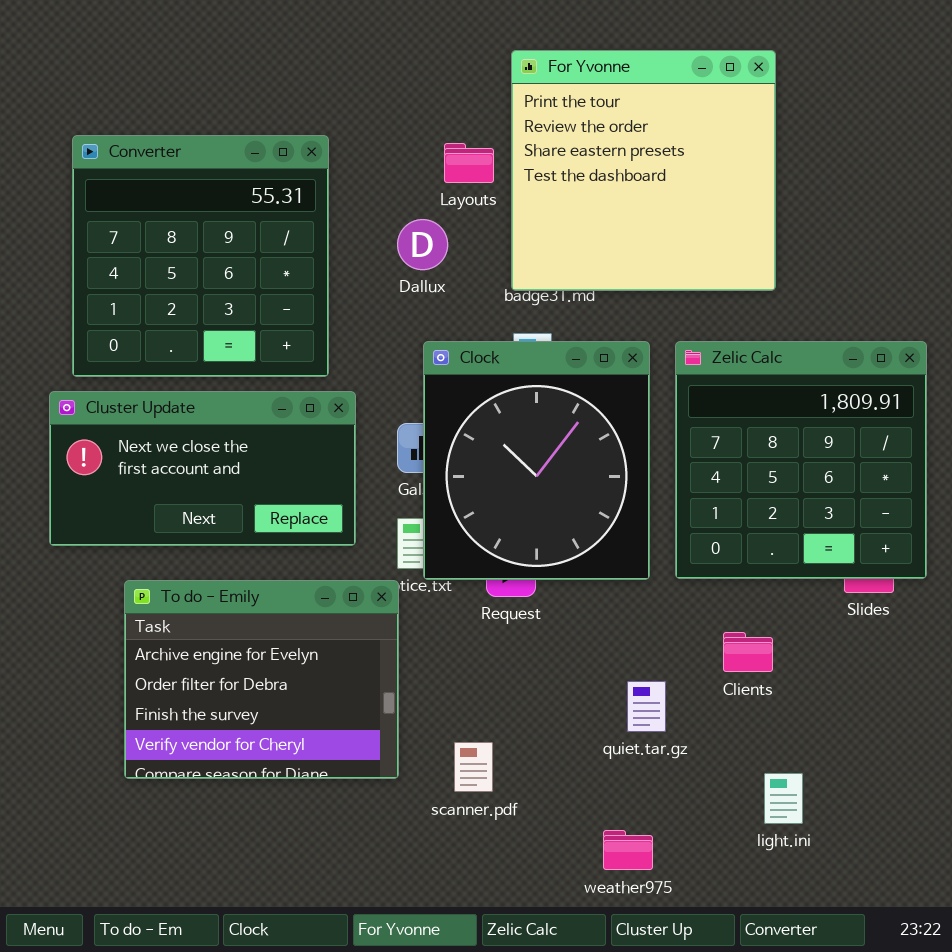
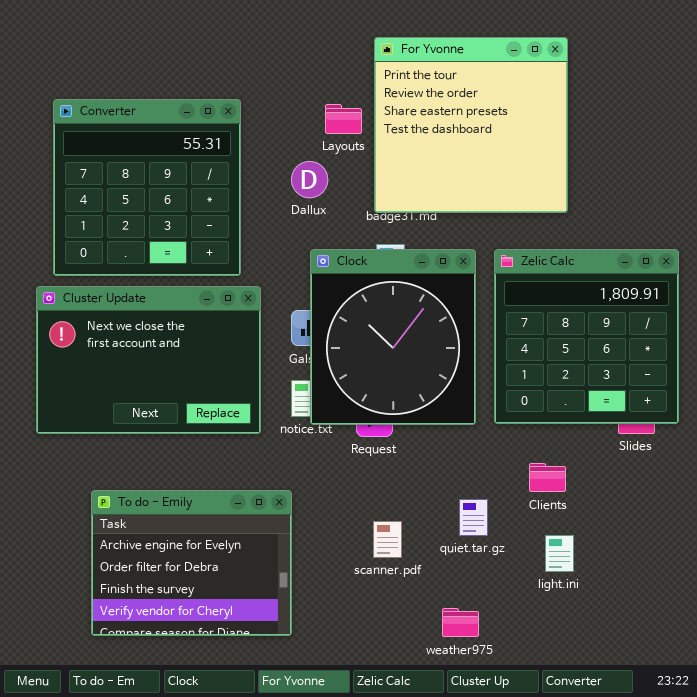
Cluster Update: [49,391,356,546] -> [36,286,261,434], resized
To do - Emily: [124,580,399,779] -> [91,490,292,636], moved
scanner.pdf: [454,742,493,792] -> [373,521,402,558], moved
light.ini: [764,773,803,824] -> [545,535,574,572], moved

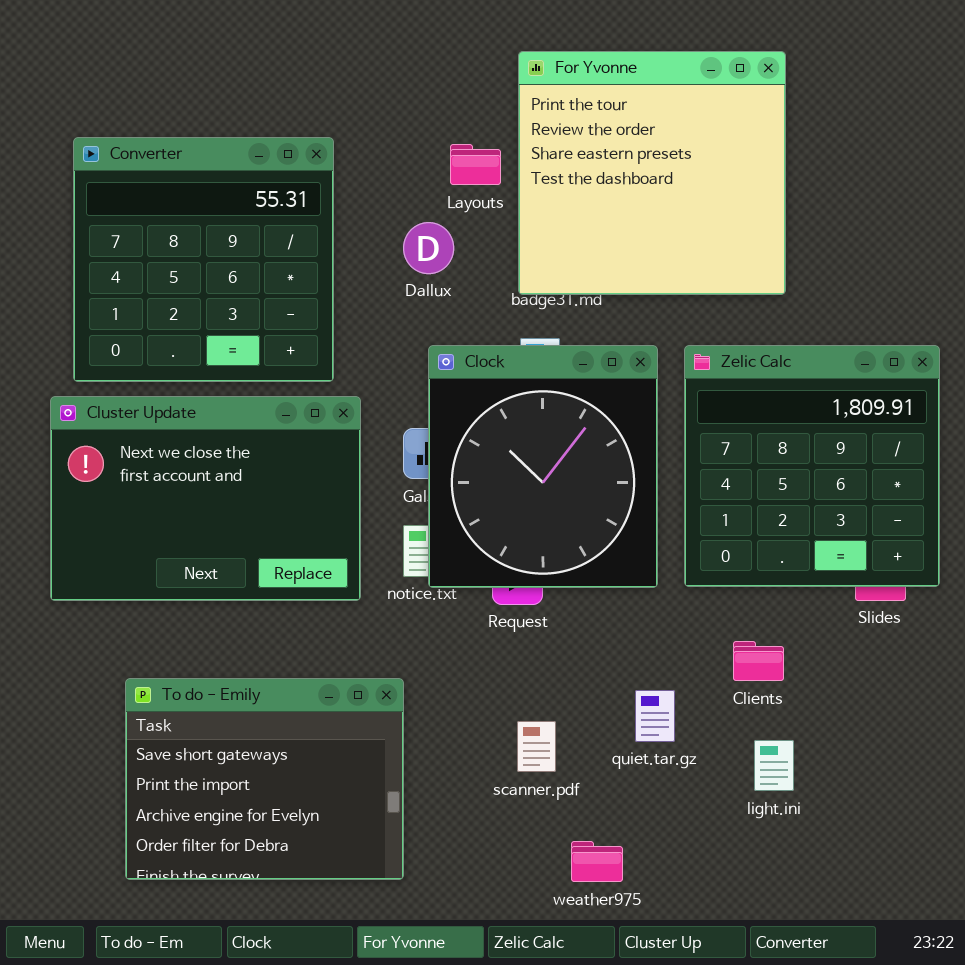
To do - Emily: [91,490,292,636] -> [125,678,404,880], scrolled up 2 rows
weather975: [442,608,479,637] -> [571,841,623,882], moved

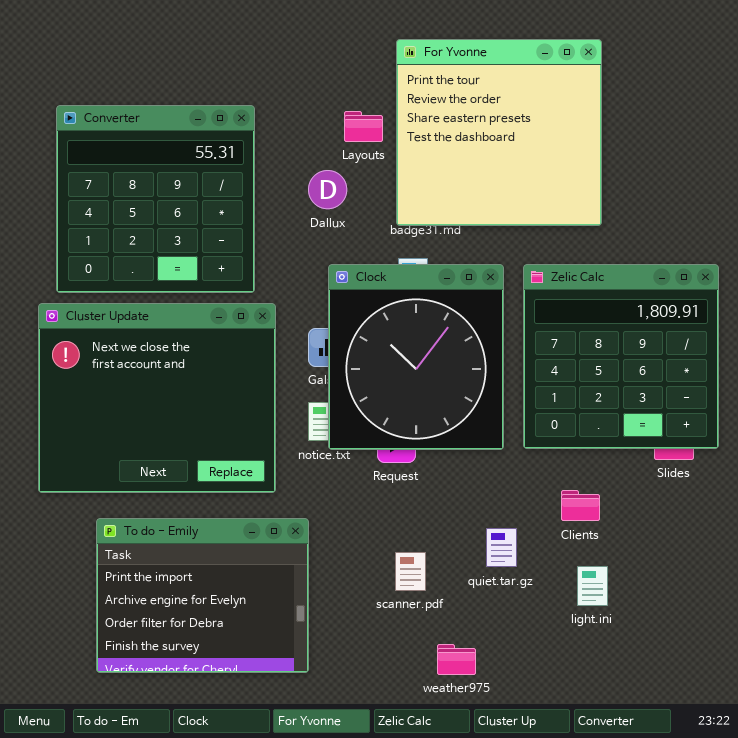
Cluster Update: [50,396,361,601] -> [38,303,276,493], resized
To do - Emily: [125,678,404,880] -> [96,518,309,673], scrolled down 1 row

